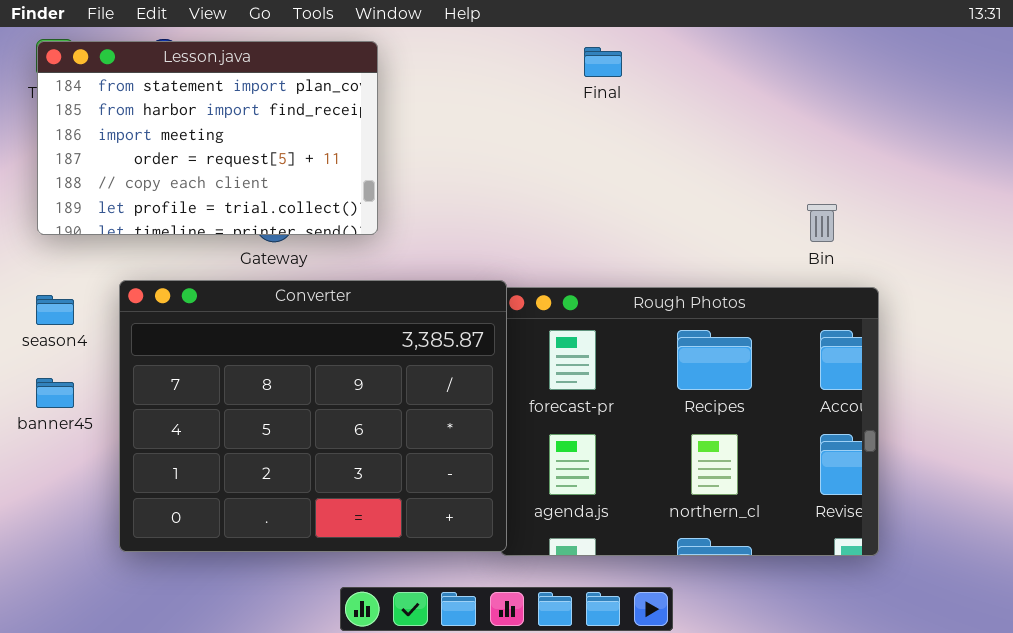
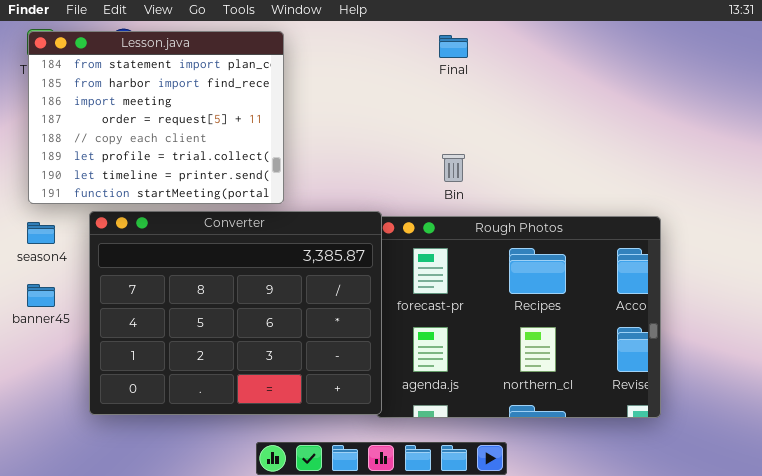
Lesson.java: [37,41,378,235] -> [28,31,284,204], resized
Bin: [807,204,837,242] -> [442,154,465,182], moved

